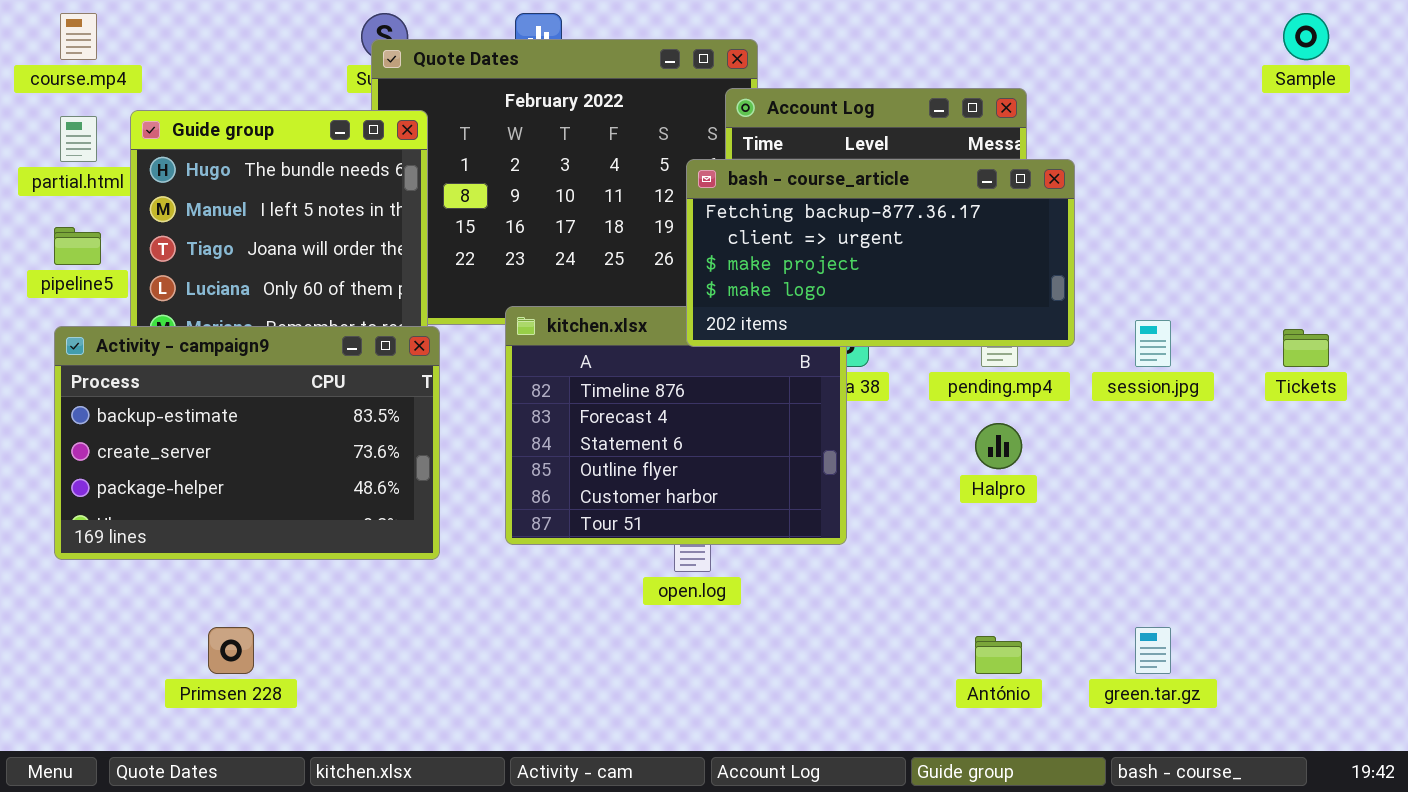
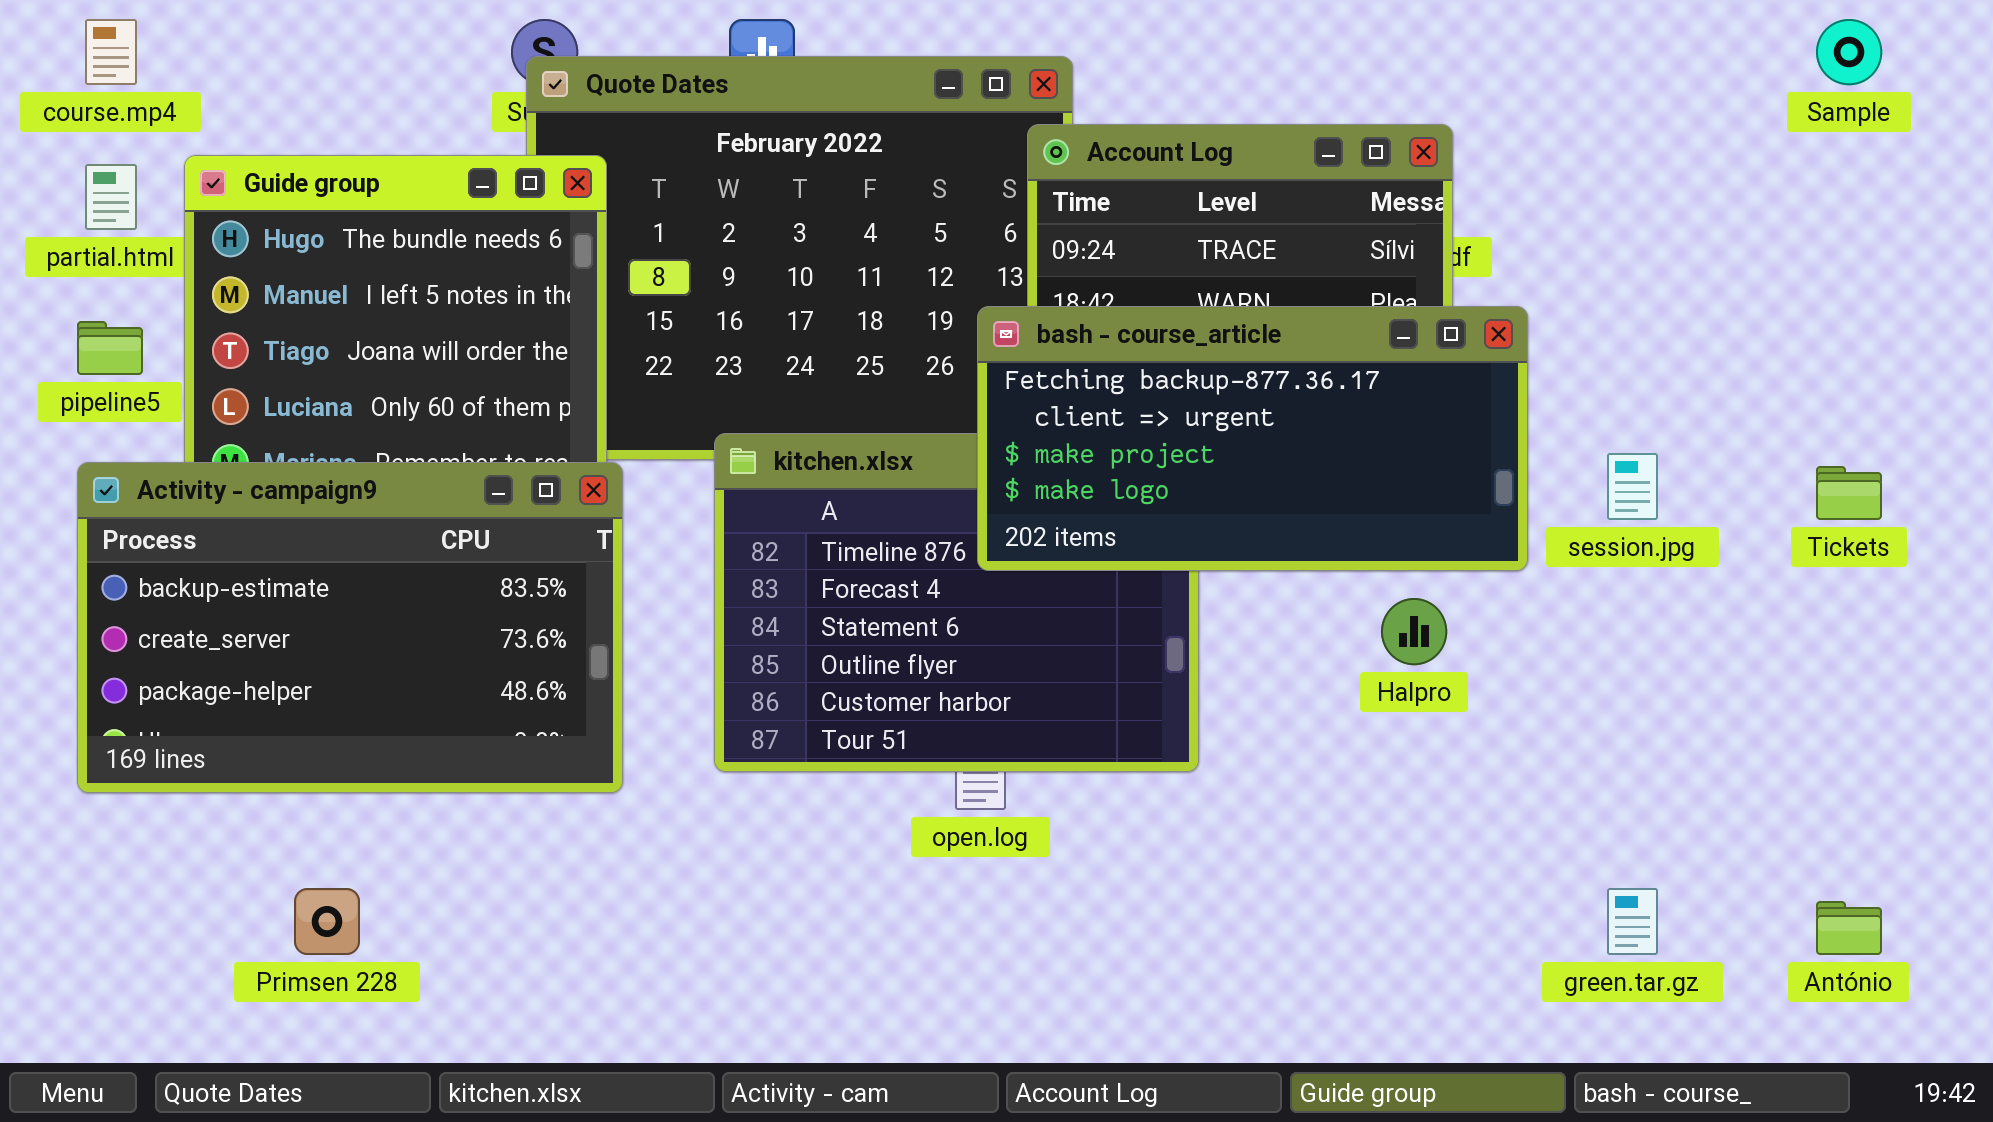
bash - course_article: [686,159,1075,347] -> [977,306,1528,571], moved
António: [975,636,1022,674] -> [1816,901,1882,955], moved

